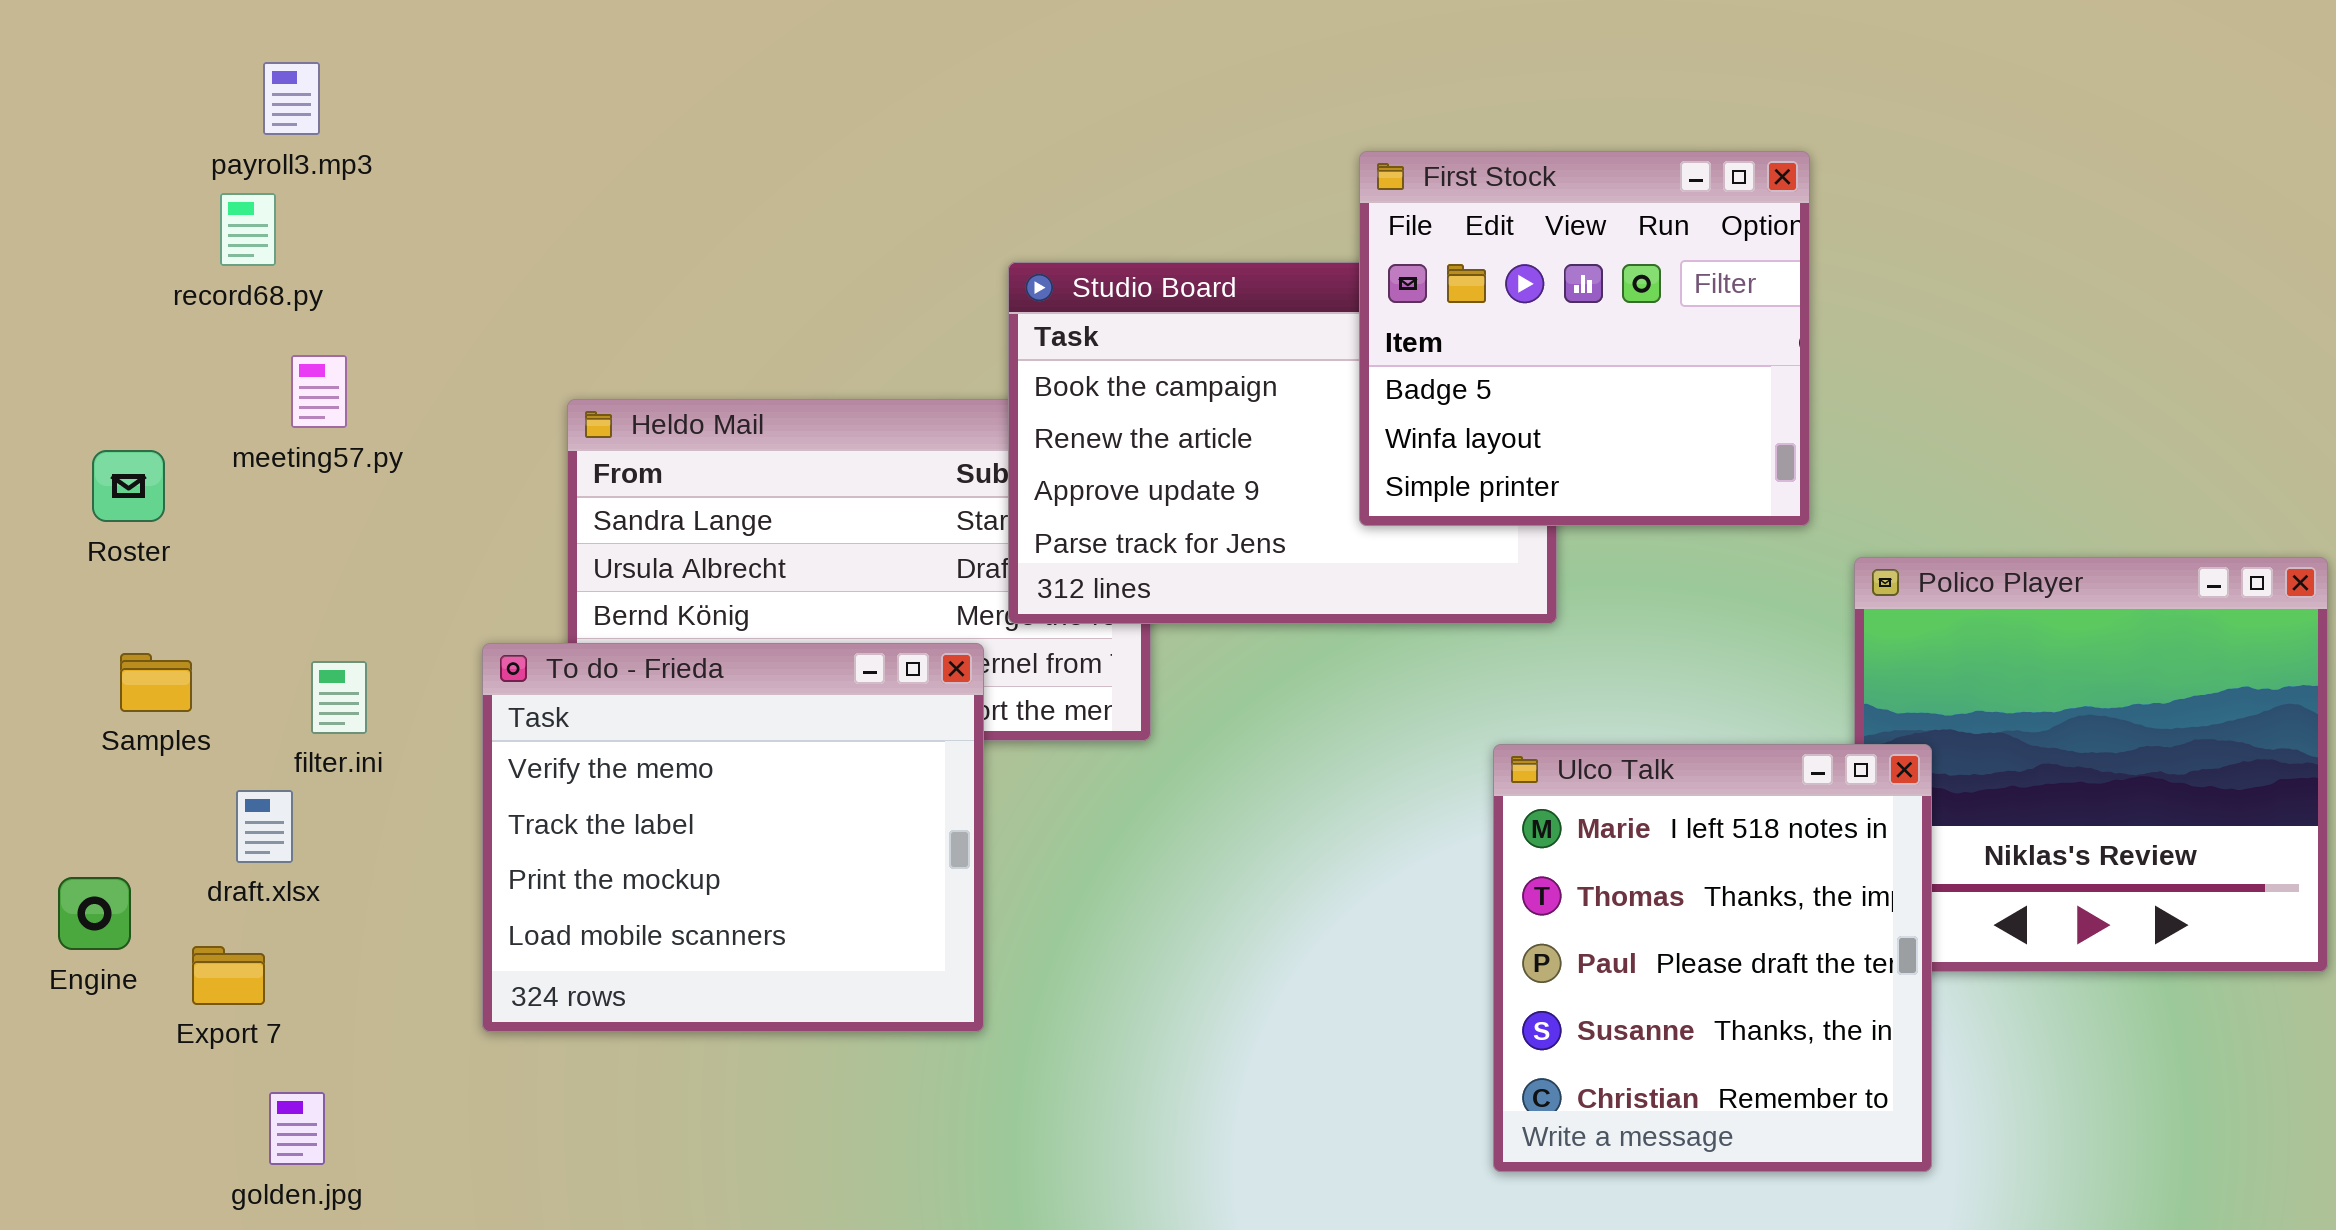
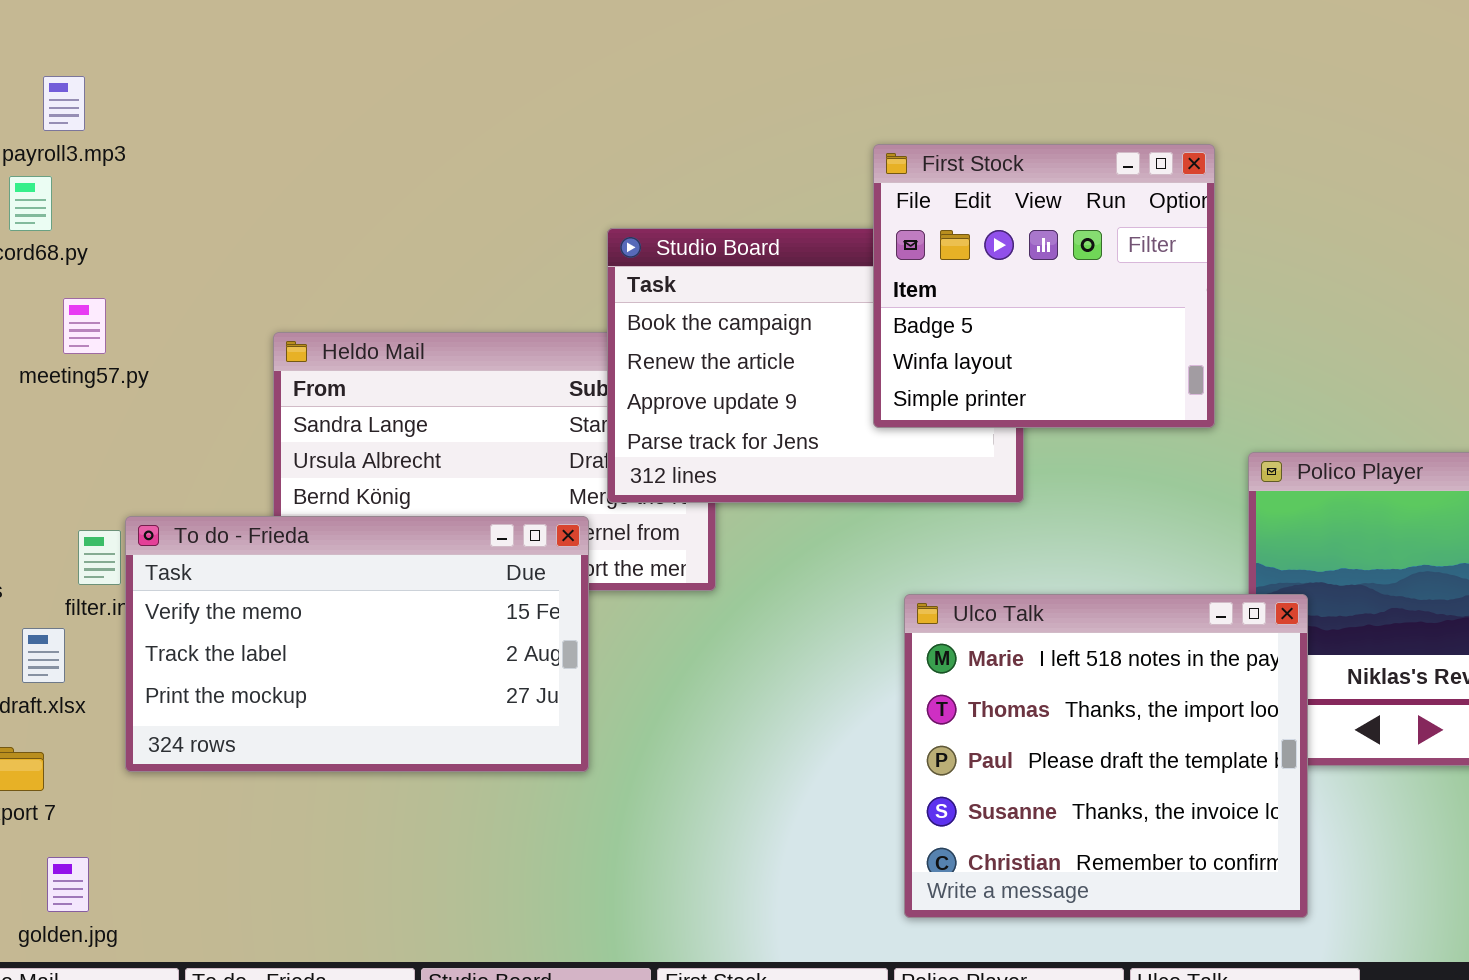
To do - Frieda: [482,643,984,1032] -> [125,516,589,772], resized
Ulco Talk: [1493,744,1932,1172] -> [904,594,1308,918], resized

